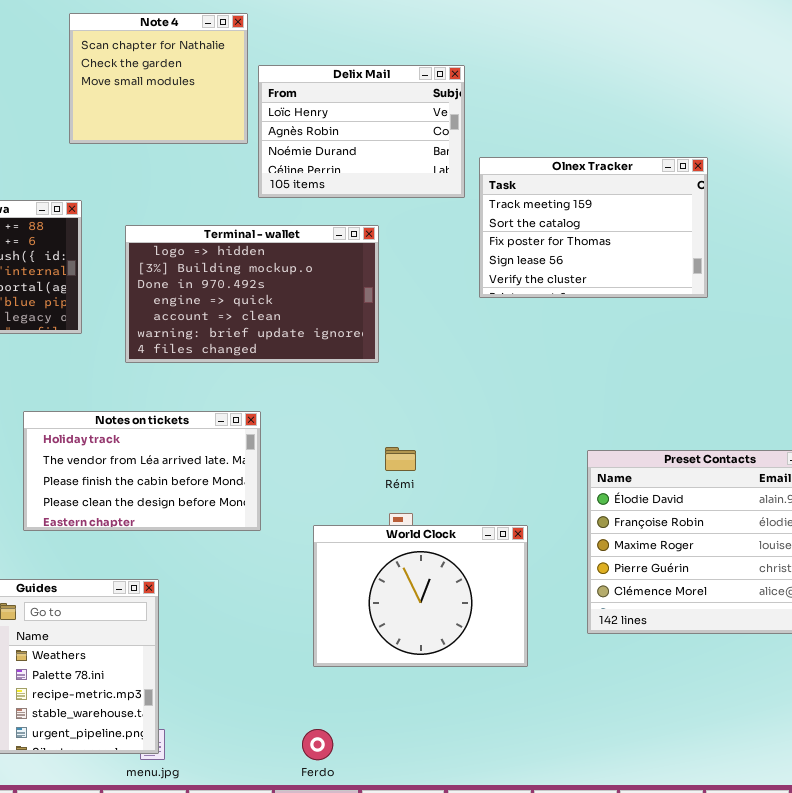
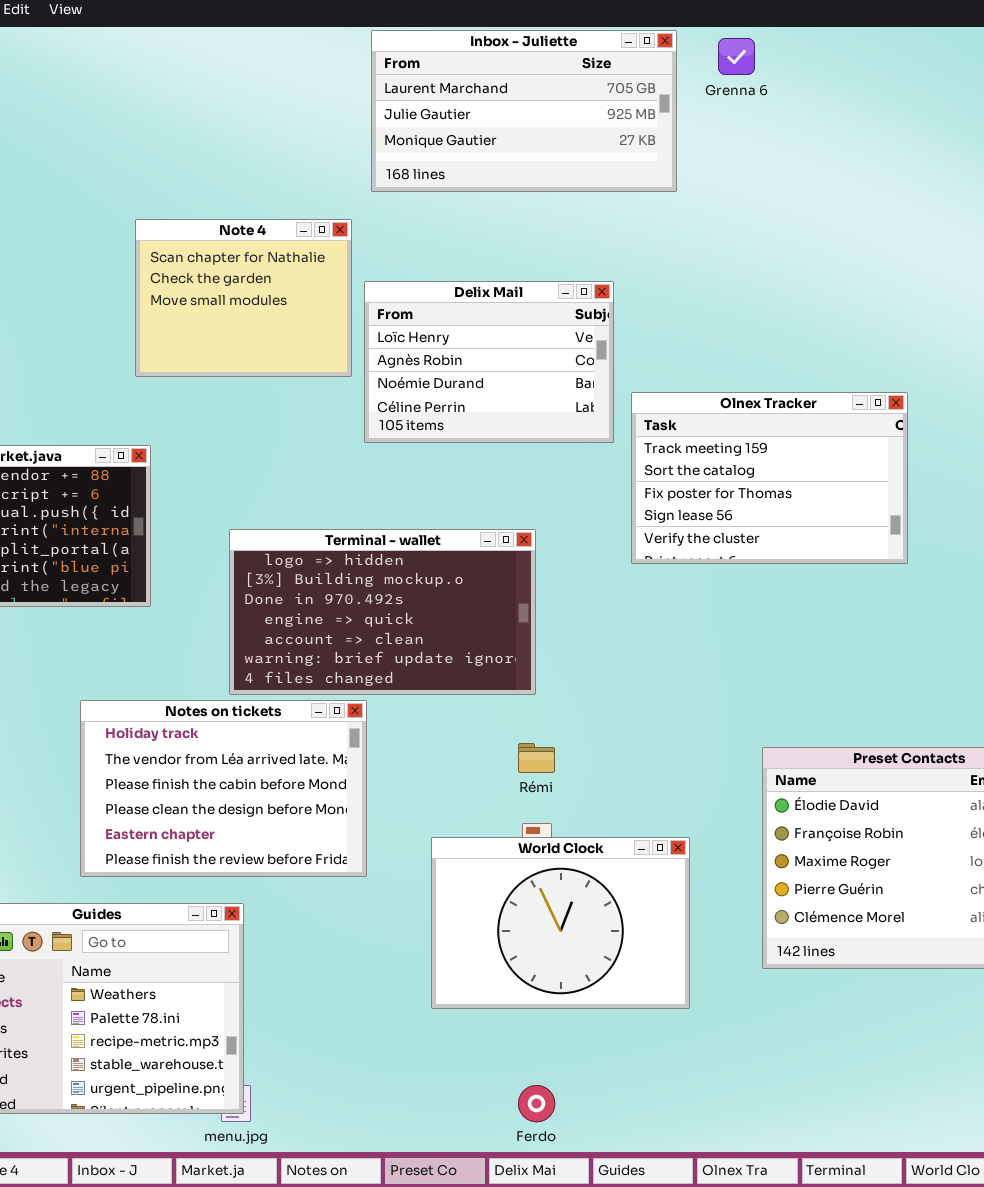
Terminal - wallet: [125,225,379,363] -> [229,529,536,695], moved
Notes on tickets: [23,411,261,531] -> [80,700,367,877], resized
Ferdo: [302,729,333,760] -> [518,1085,555,1122], moved

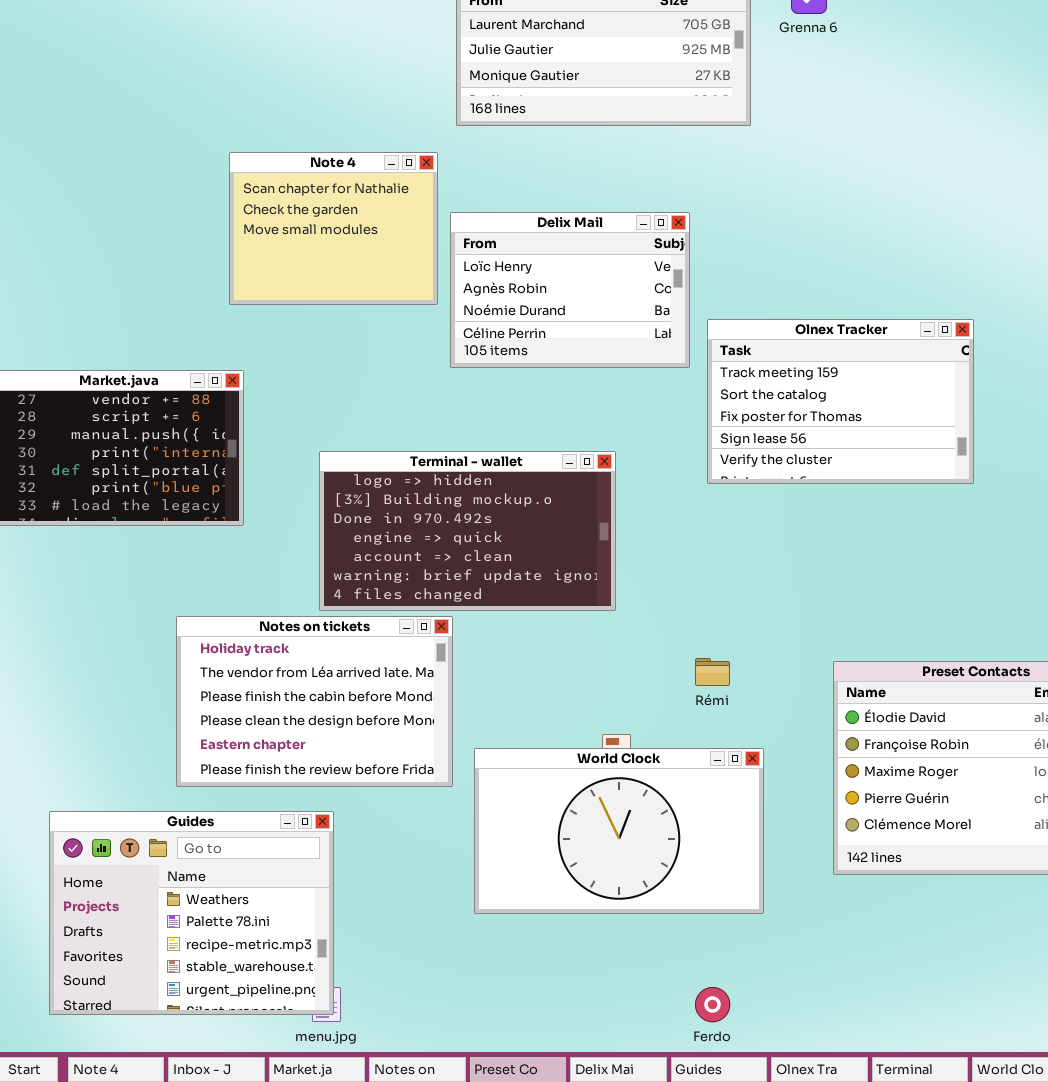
Rémi: [518,743,555,773] -> [695,658,730,686], moved
World Clock: [431,837,690,1009] -> [474,748,764,914], resized
Ferdo: [518,1085,555,1122] -> [695,987,730,1022], moved

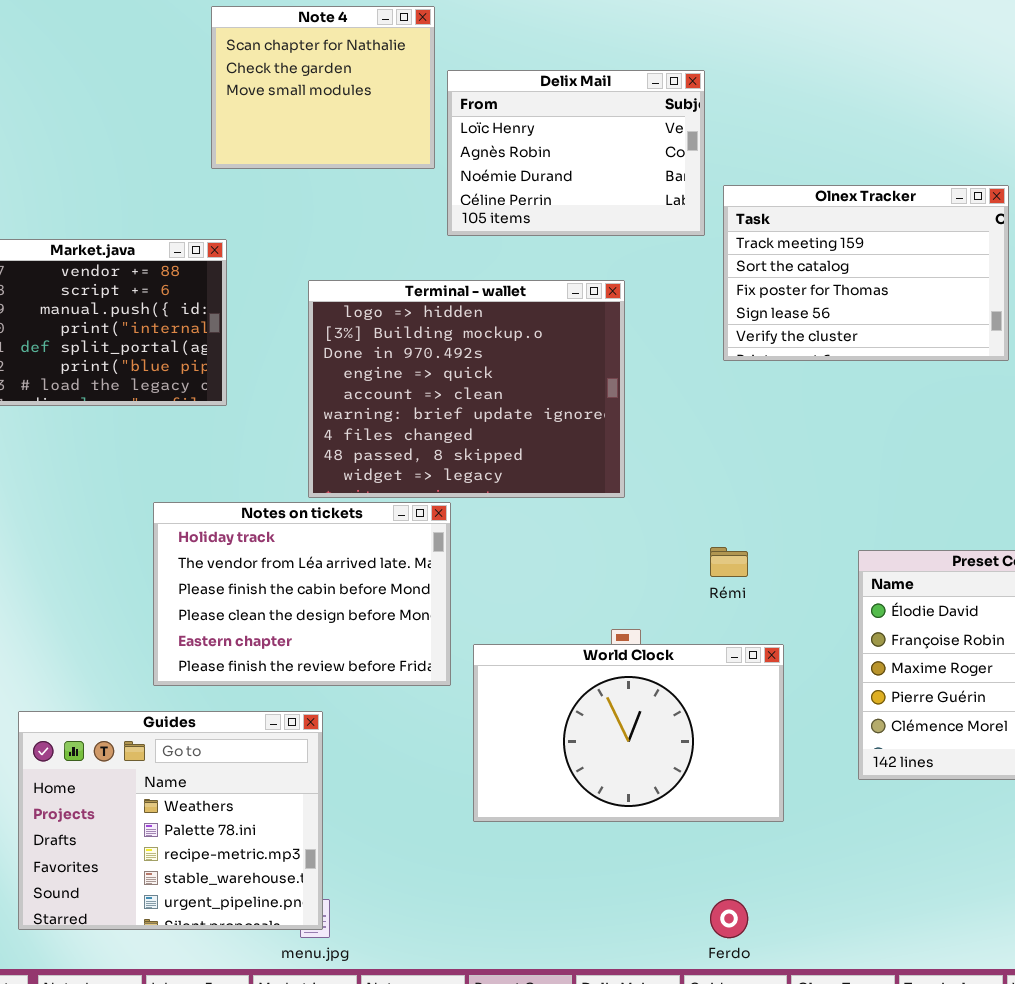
Terminal - wallet: [319,451,616,611] -> [308,280,625,498], resized

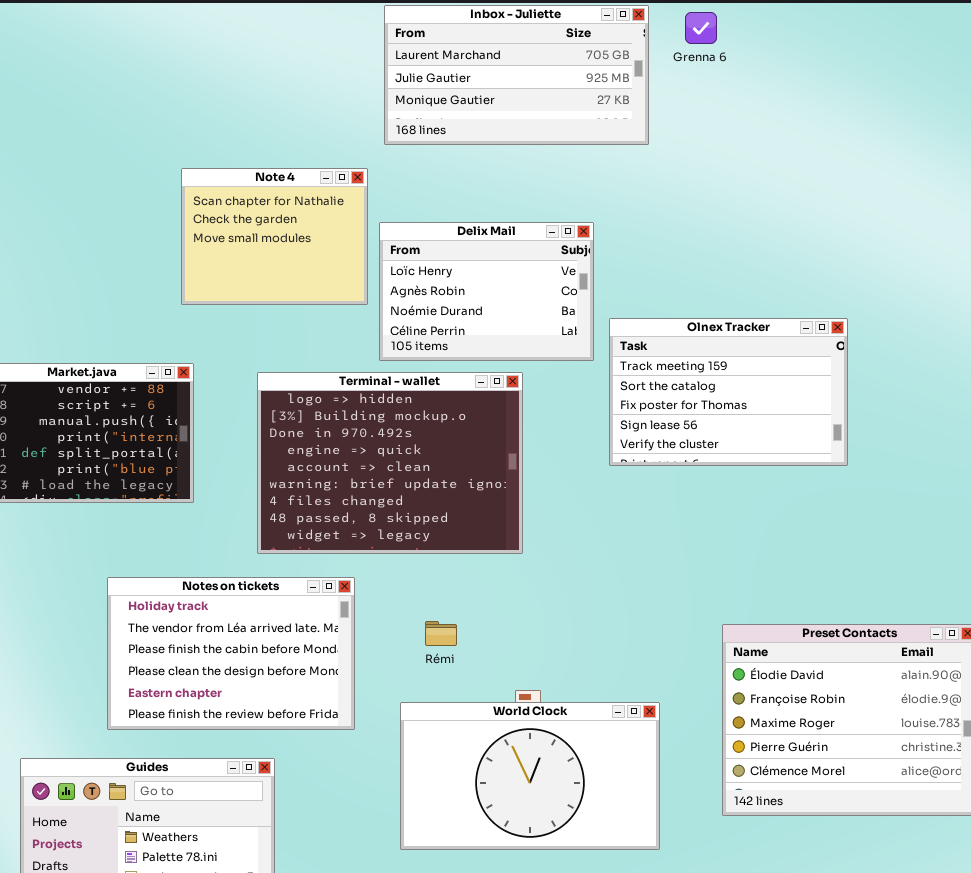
Terminal - wallet: [308,280,625,498] -> [257,372,523,554], moved
Notes on tickets: [153,502,451,686] -> [107,577,355,730], moved
Rémi: [710,547,748,577] -> [425,621,457,646], moved

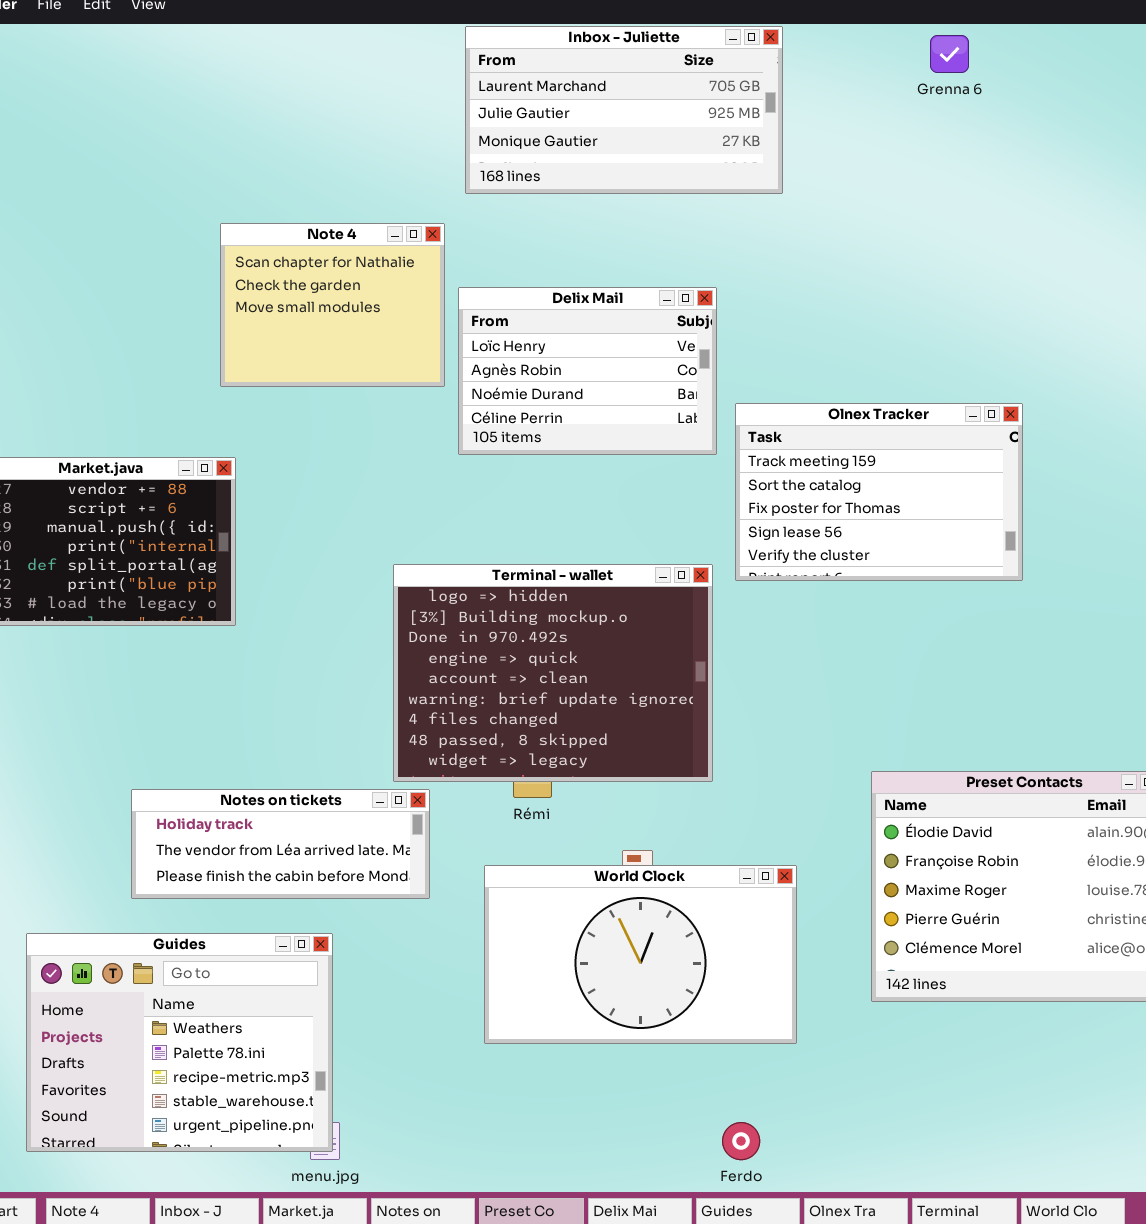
Grenna 6: [685,12,717,44] -> [930,35,969,73], moved
Terminal - wallet: [257,372,523,554] -> [393,564,713,782], moved
Notes on tickets: [107,577,355,730] -> [131,789,430,899], resized

